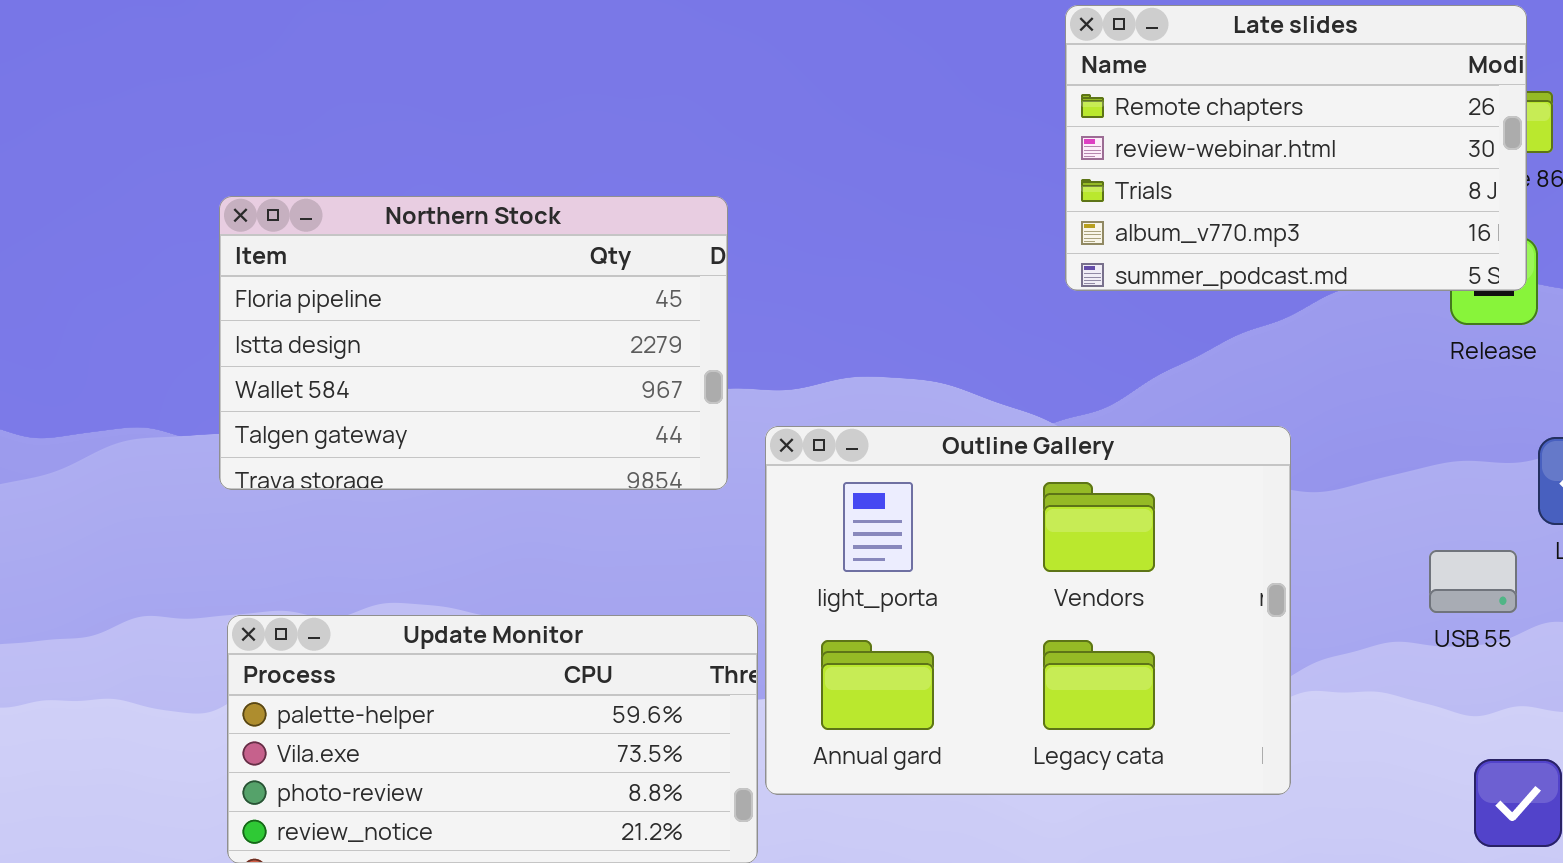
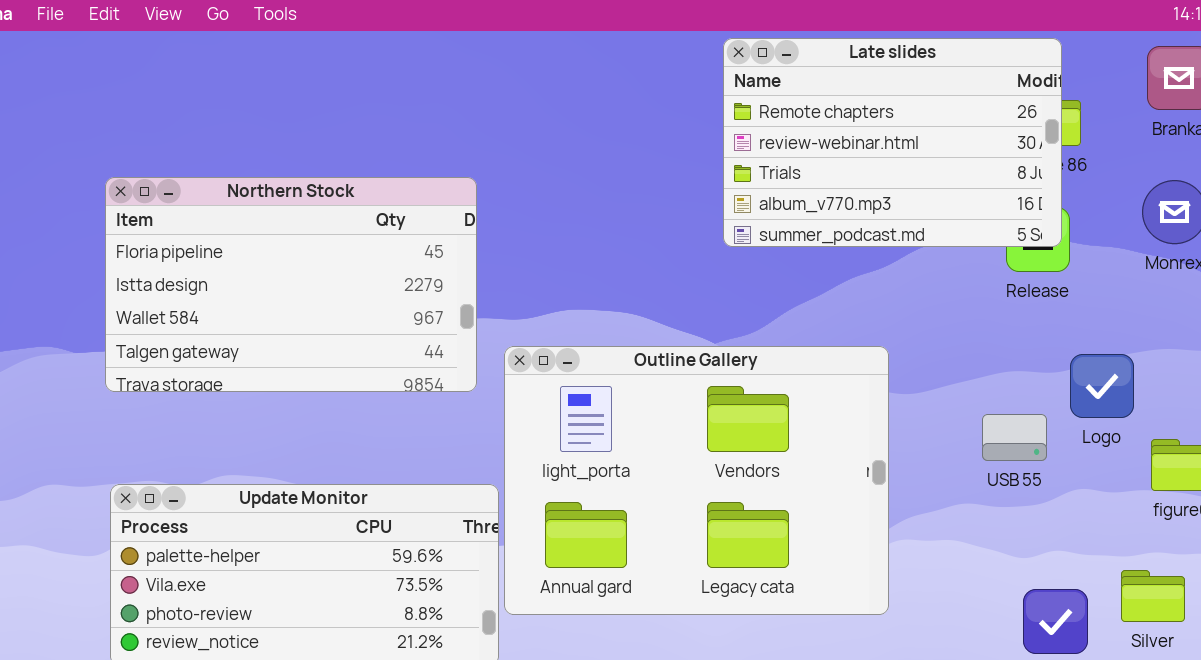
USB 55: [1429,550,1517,613] -> [982,414,1047,461], moved

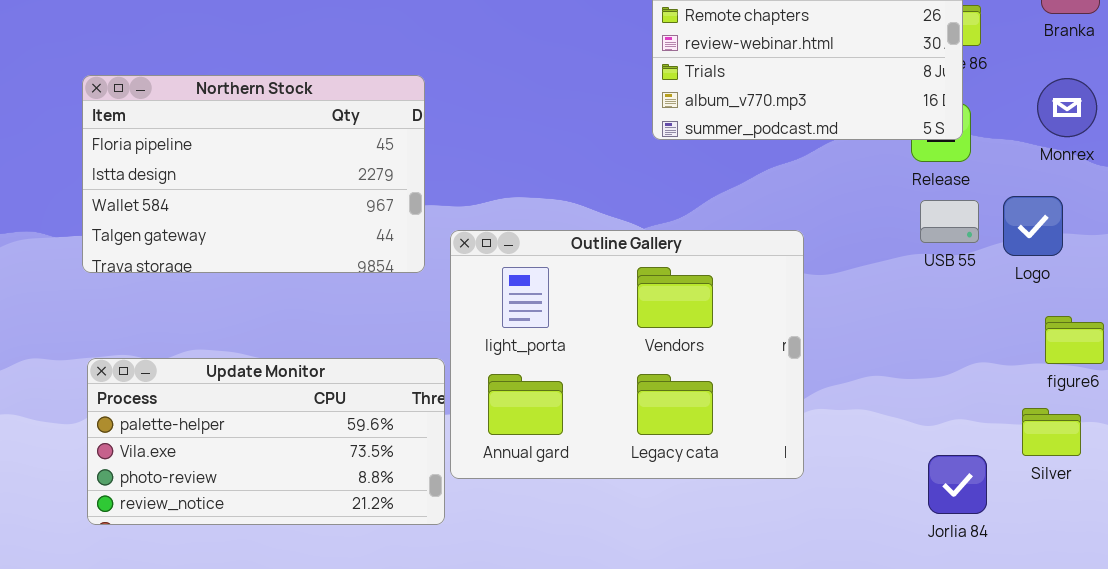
Logo: [1070,354,1134,418] -> [1003,196,1063,256], moved
USB 55: [982,414,1047,461] -> [920,200,979,243], moved
Silver: [1121,570,1185,622] -> [1022,408,1081,456], moved

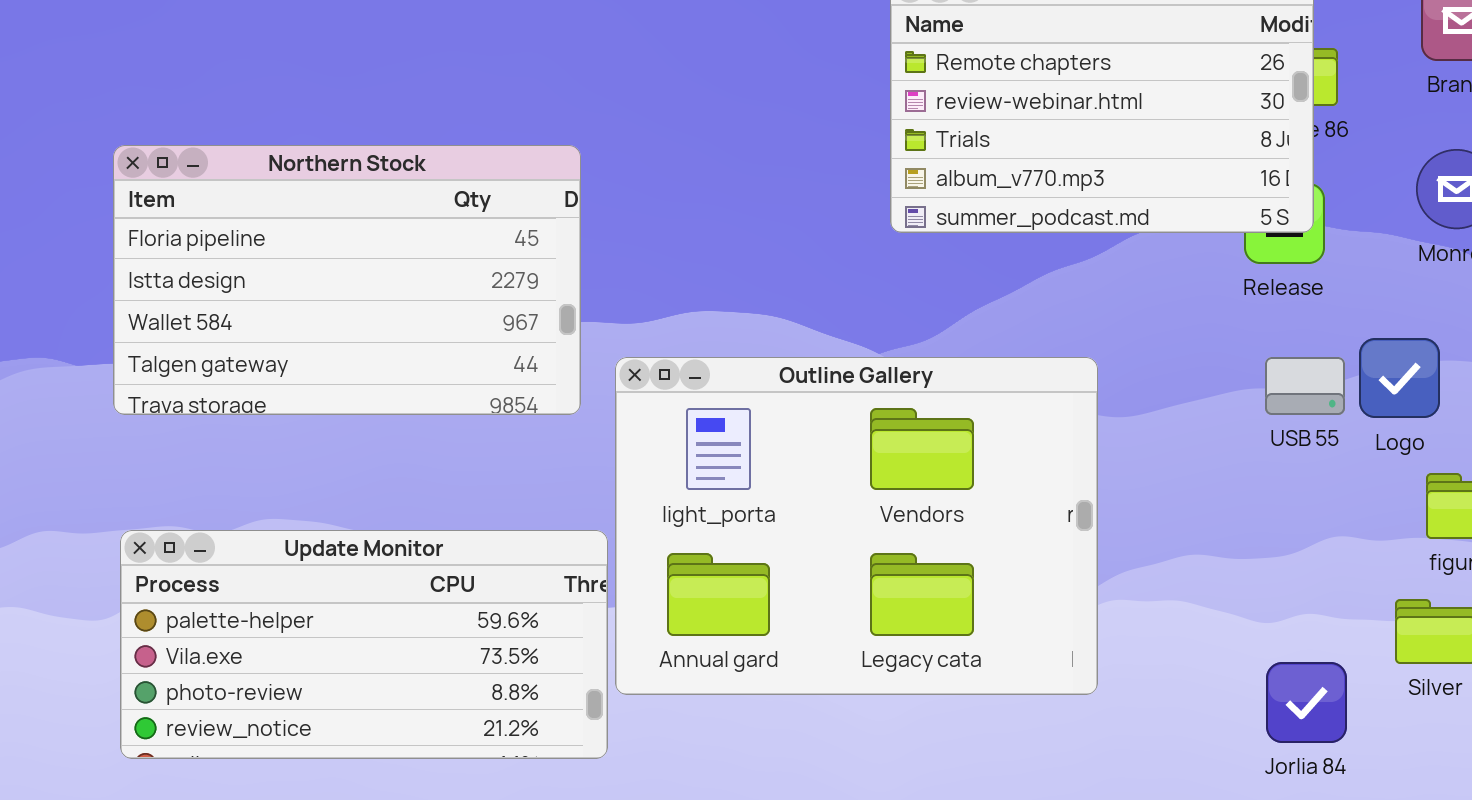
Logo: [1003,196,1063,256] -> [1359,338,1440,418], moved
USB 55: [920,200,979,243] -> [1265,357,1345,415], moved

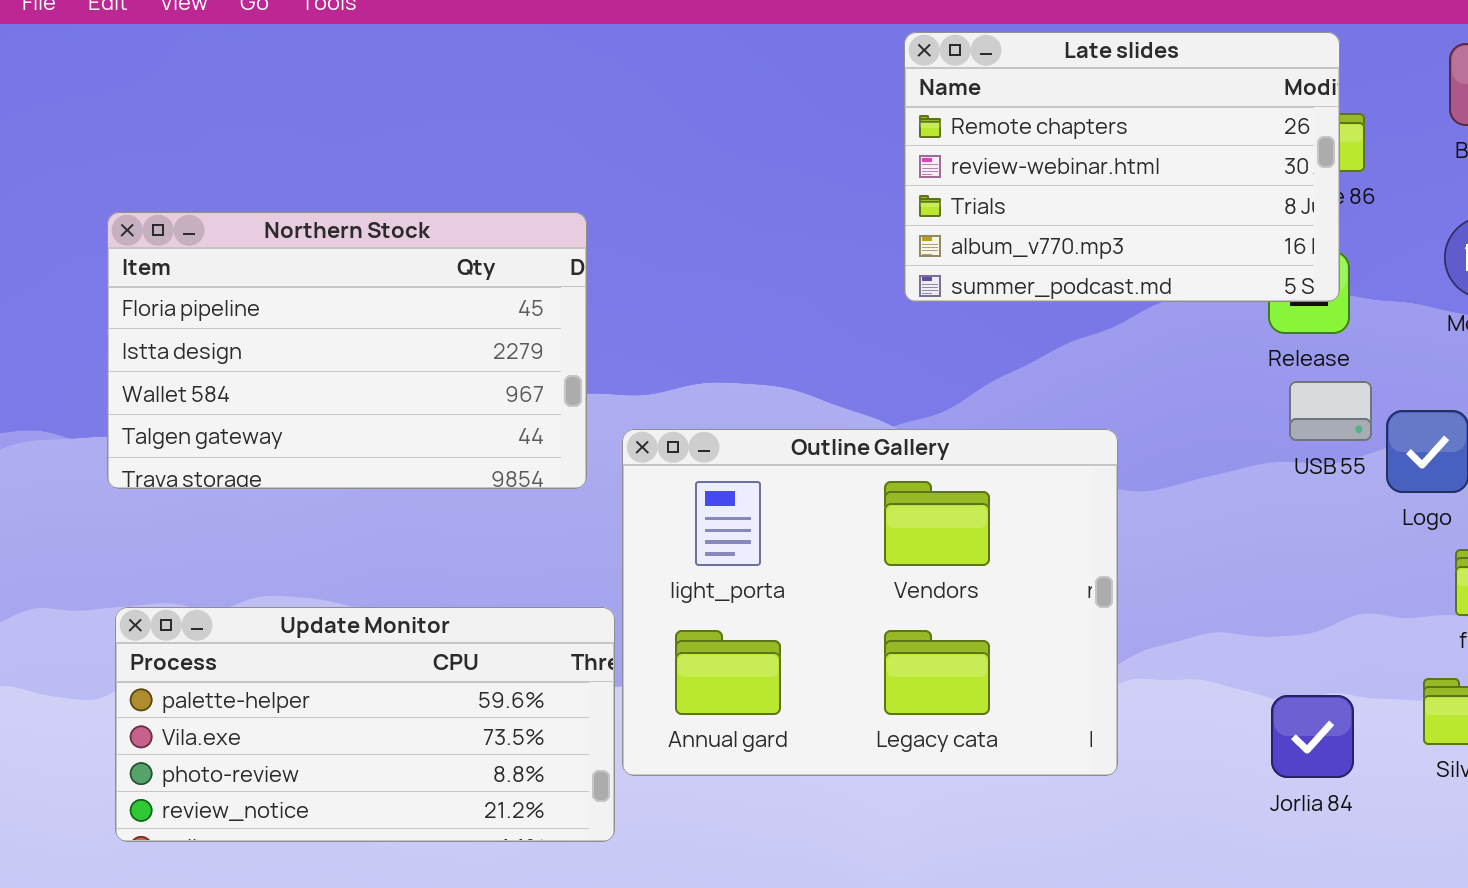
USB 55: [1265,357,1345,415] -> [1289,381,1372,441], moved
Jorlia 84: [1266,662,1347,743] -> [1271,695,1354,778], moved

